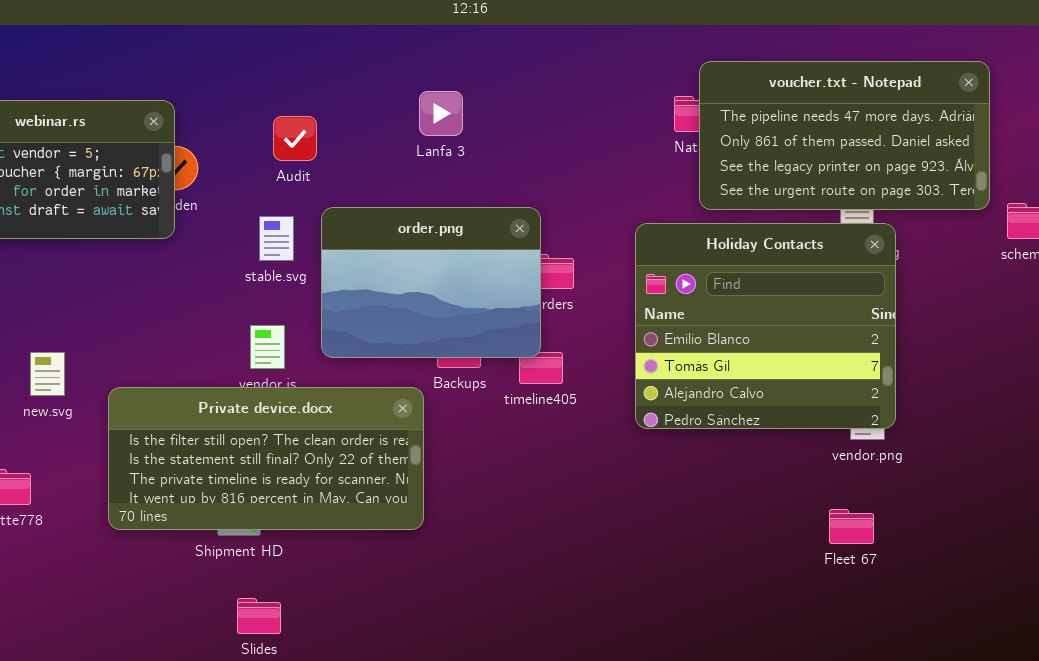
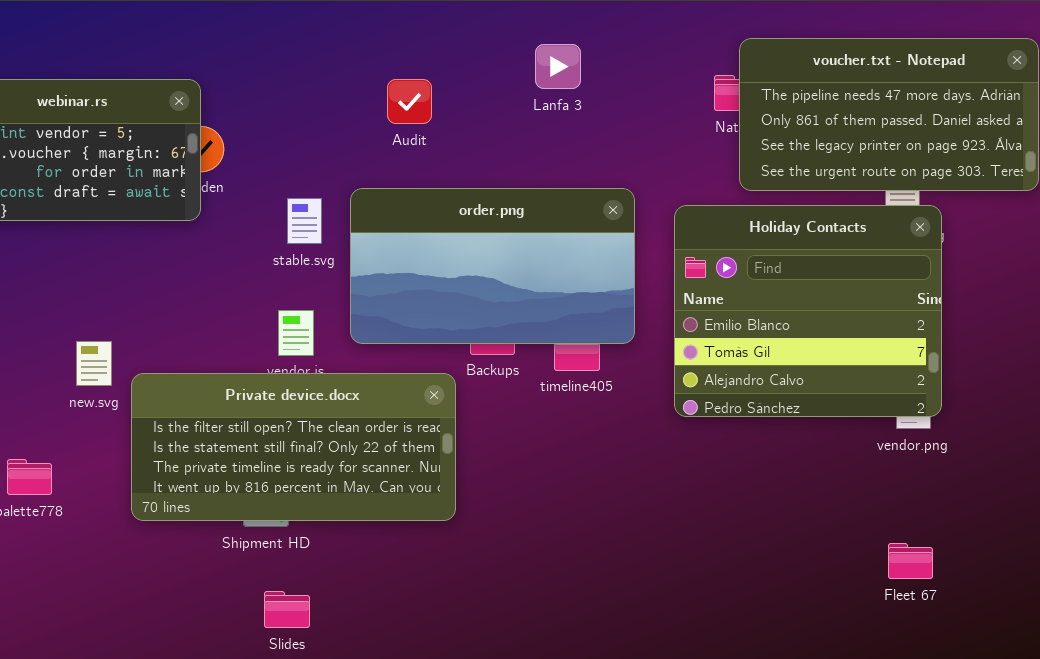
Lanfa 3: [419,91,463,136] -> [535,44,581,89], moved
Audit: [273,116,317,161] -> [387,79,432,124], moved
order.png: [321,207,541,358] -> [350,188,635,344], resized
new.svg: [30,352,65,396] -> [76,341,112,386], moved
Fleet 67: [829,509,874,544] -> [888,543,933,579], moved

